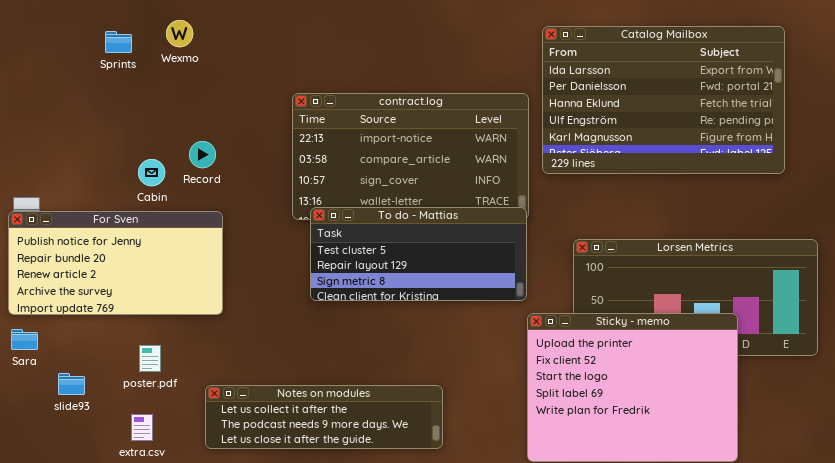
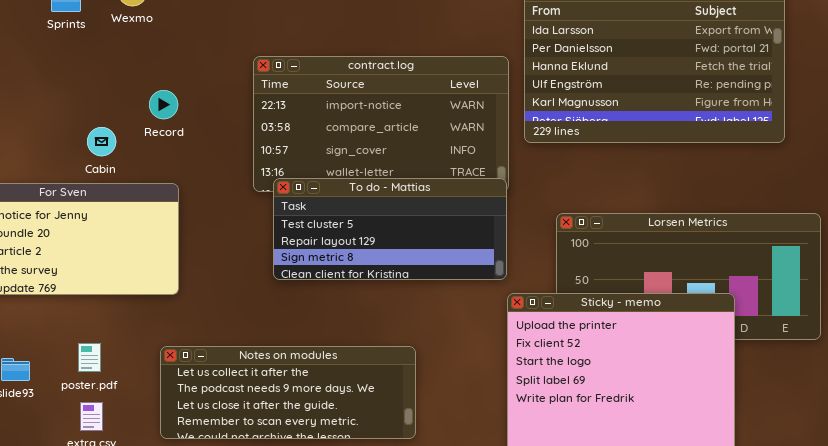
Record: [189,141,216,168] -> [149,90,178,119], moved
poster.pdf: [139,345,161,372] -> [78,343,101,372], moved
Notes on modules: [205,385,443,449] -> [160,346,416,439], resized

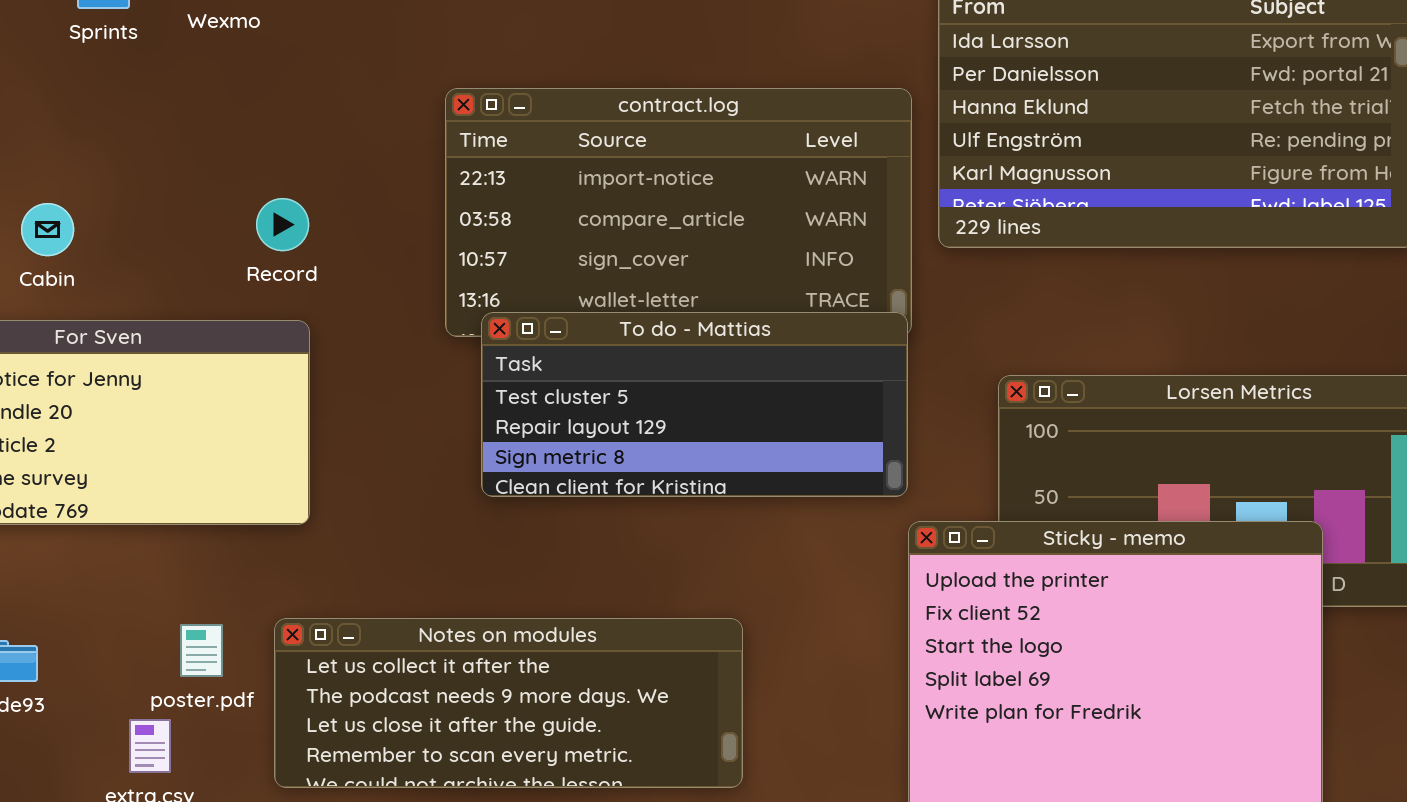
Record: [149,90,178,119] -> [256,198,309,251], moved
Cabin: [87,127,116,156] -> [21,203,74,256], moved
poster.pdf: [78,343,101,372] -> [180,624,223,677], moved

